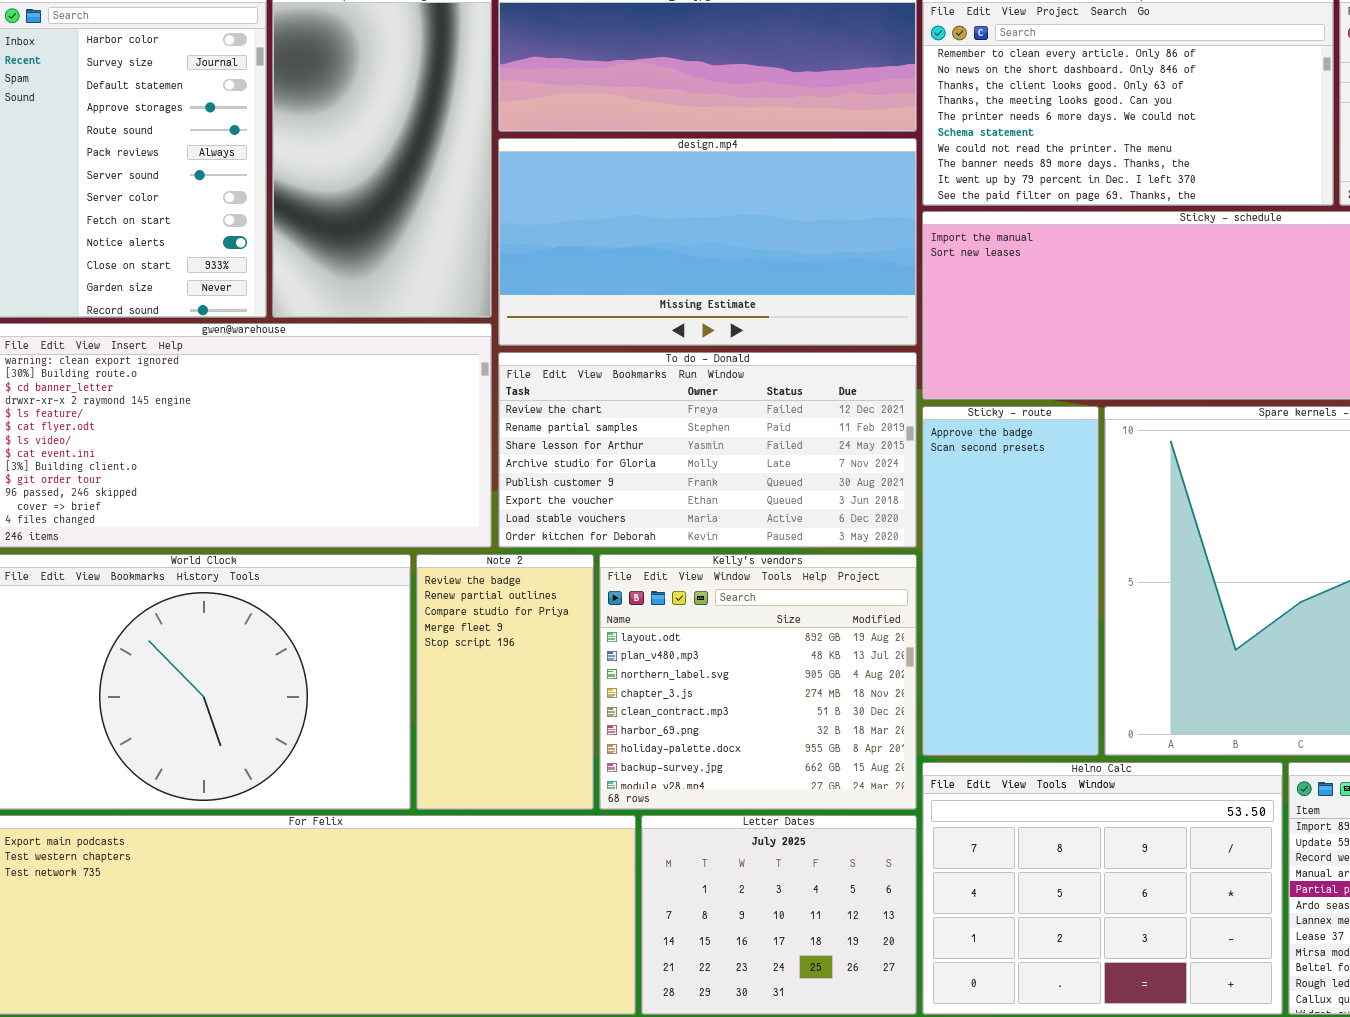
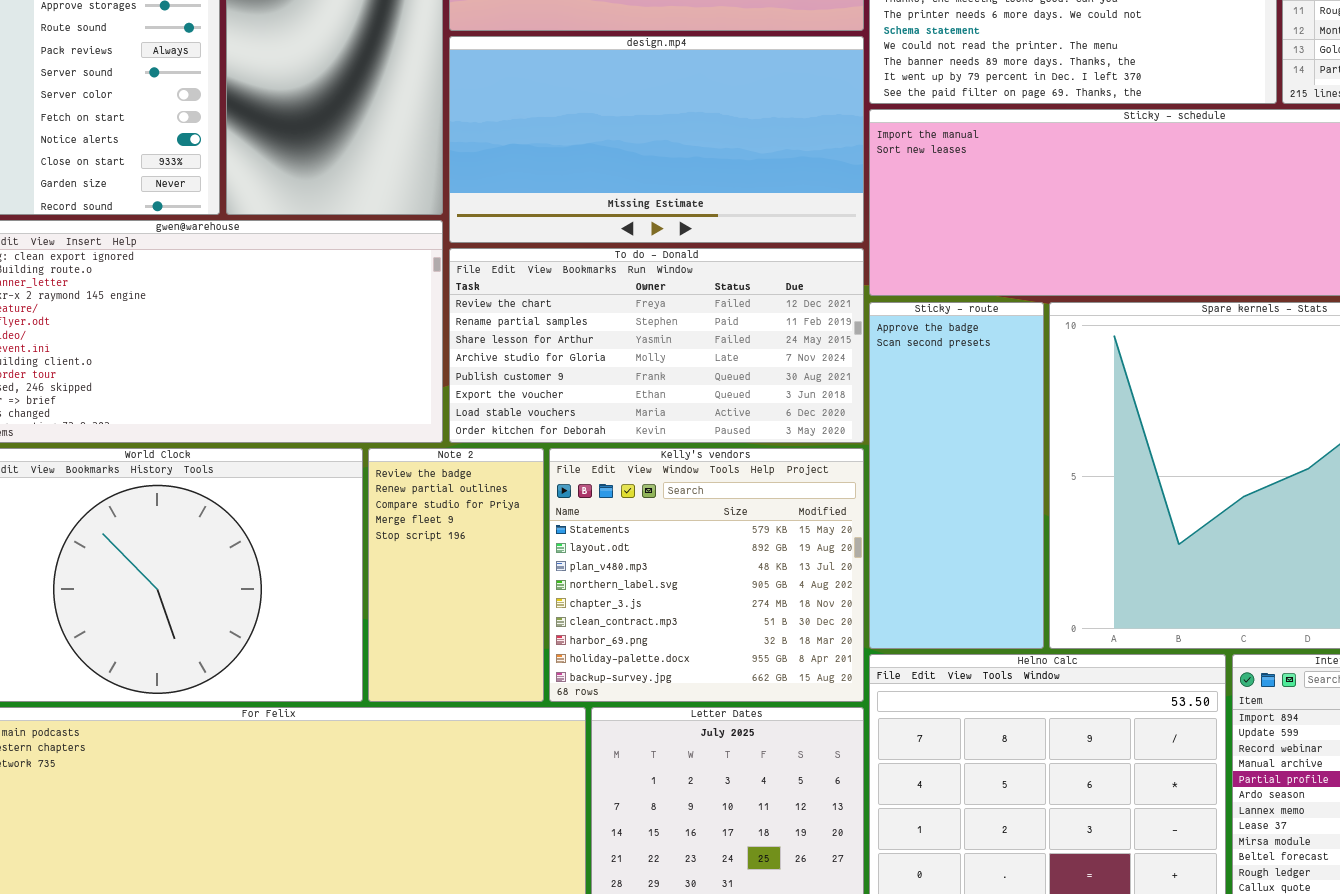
Kelly's vendors: [599,554,917,810] -> [549,448,864,702], scrolled up 1 row

